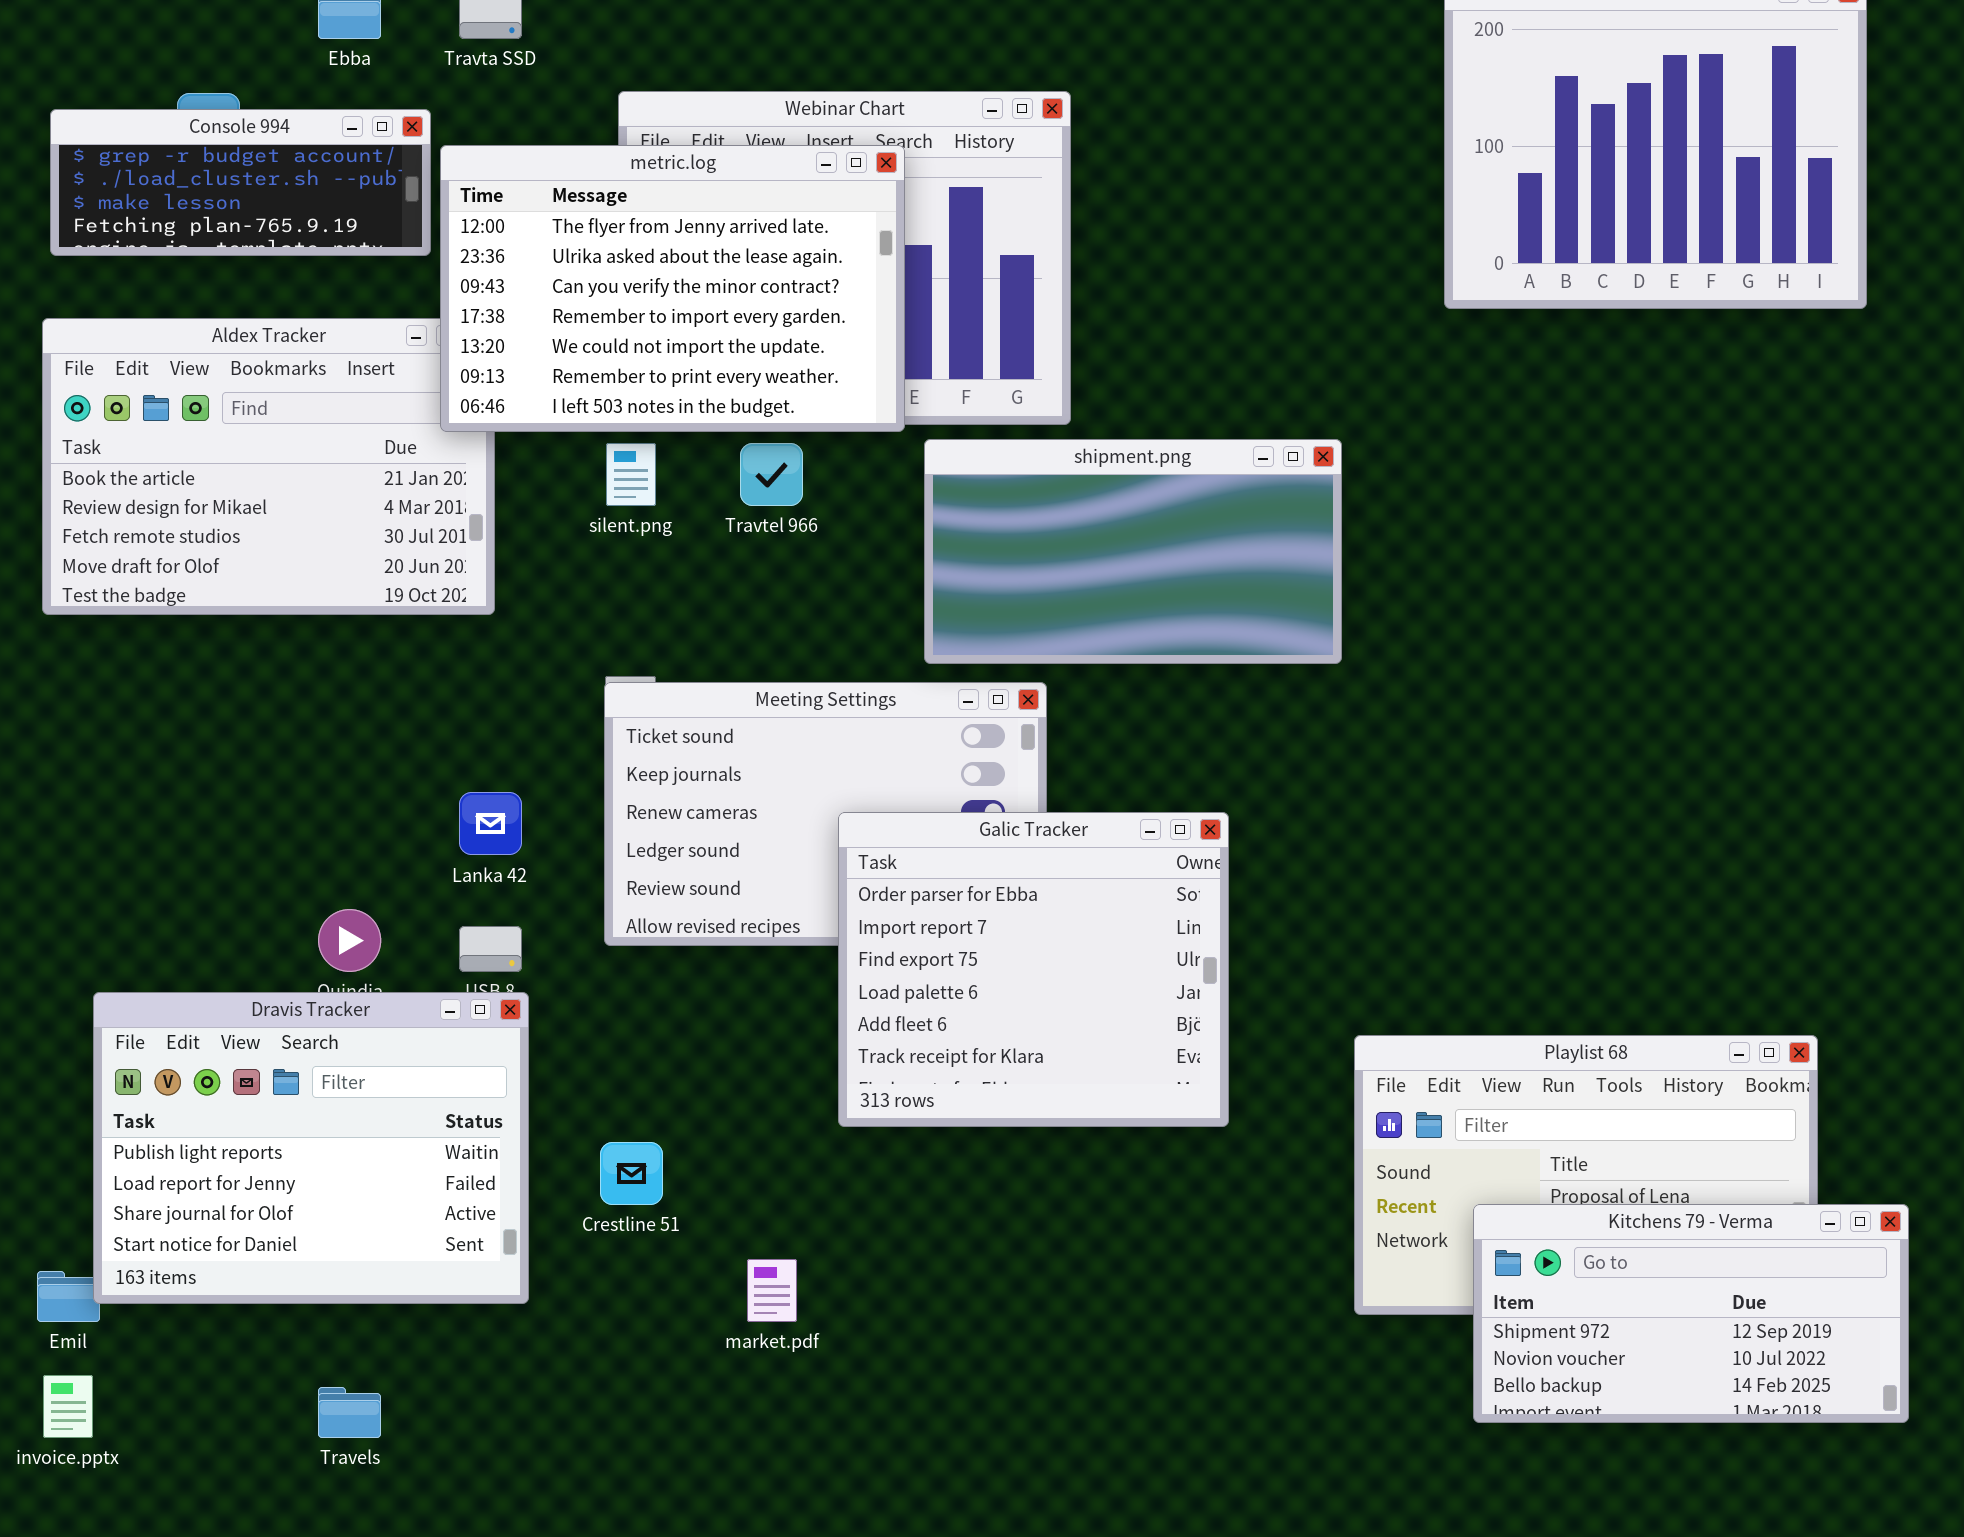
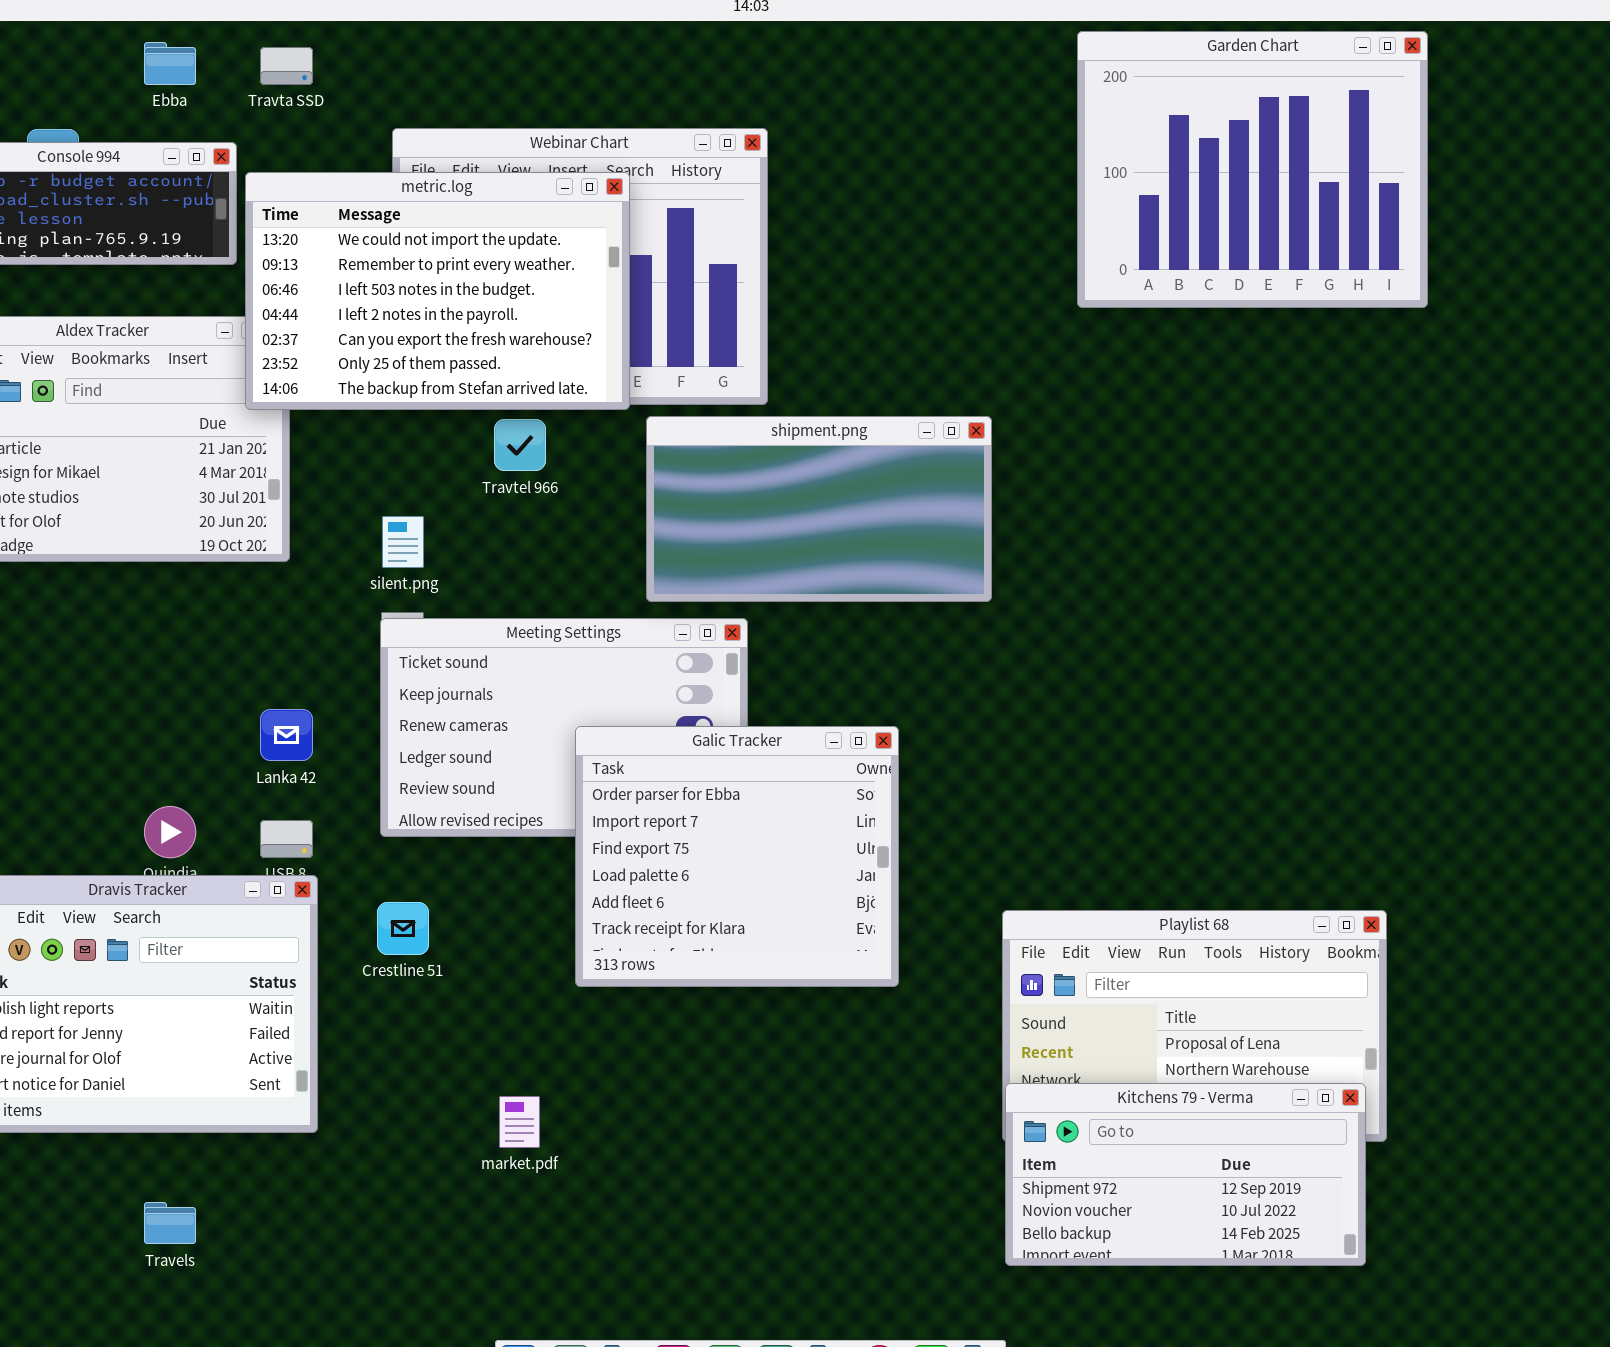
metric.log: [440,145,905,432] -> [245,172,630,410], scrolled down 4 rows
silent.png: [606,443,656,506] -> [382,516,424,568], moved
Crestline 51: [600,1142,663,1205] -> [377,902,429,955], moved
Kitchens 79 - Verma: [1473,1204,1909,1423] -> [1005,1083,1366,1266], moved

